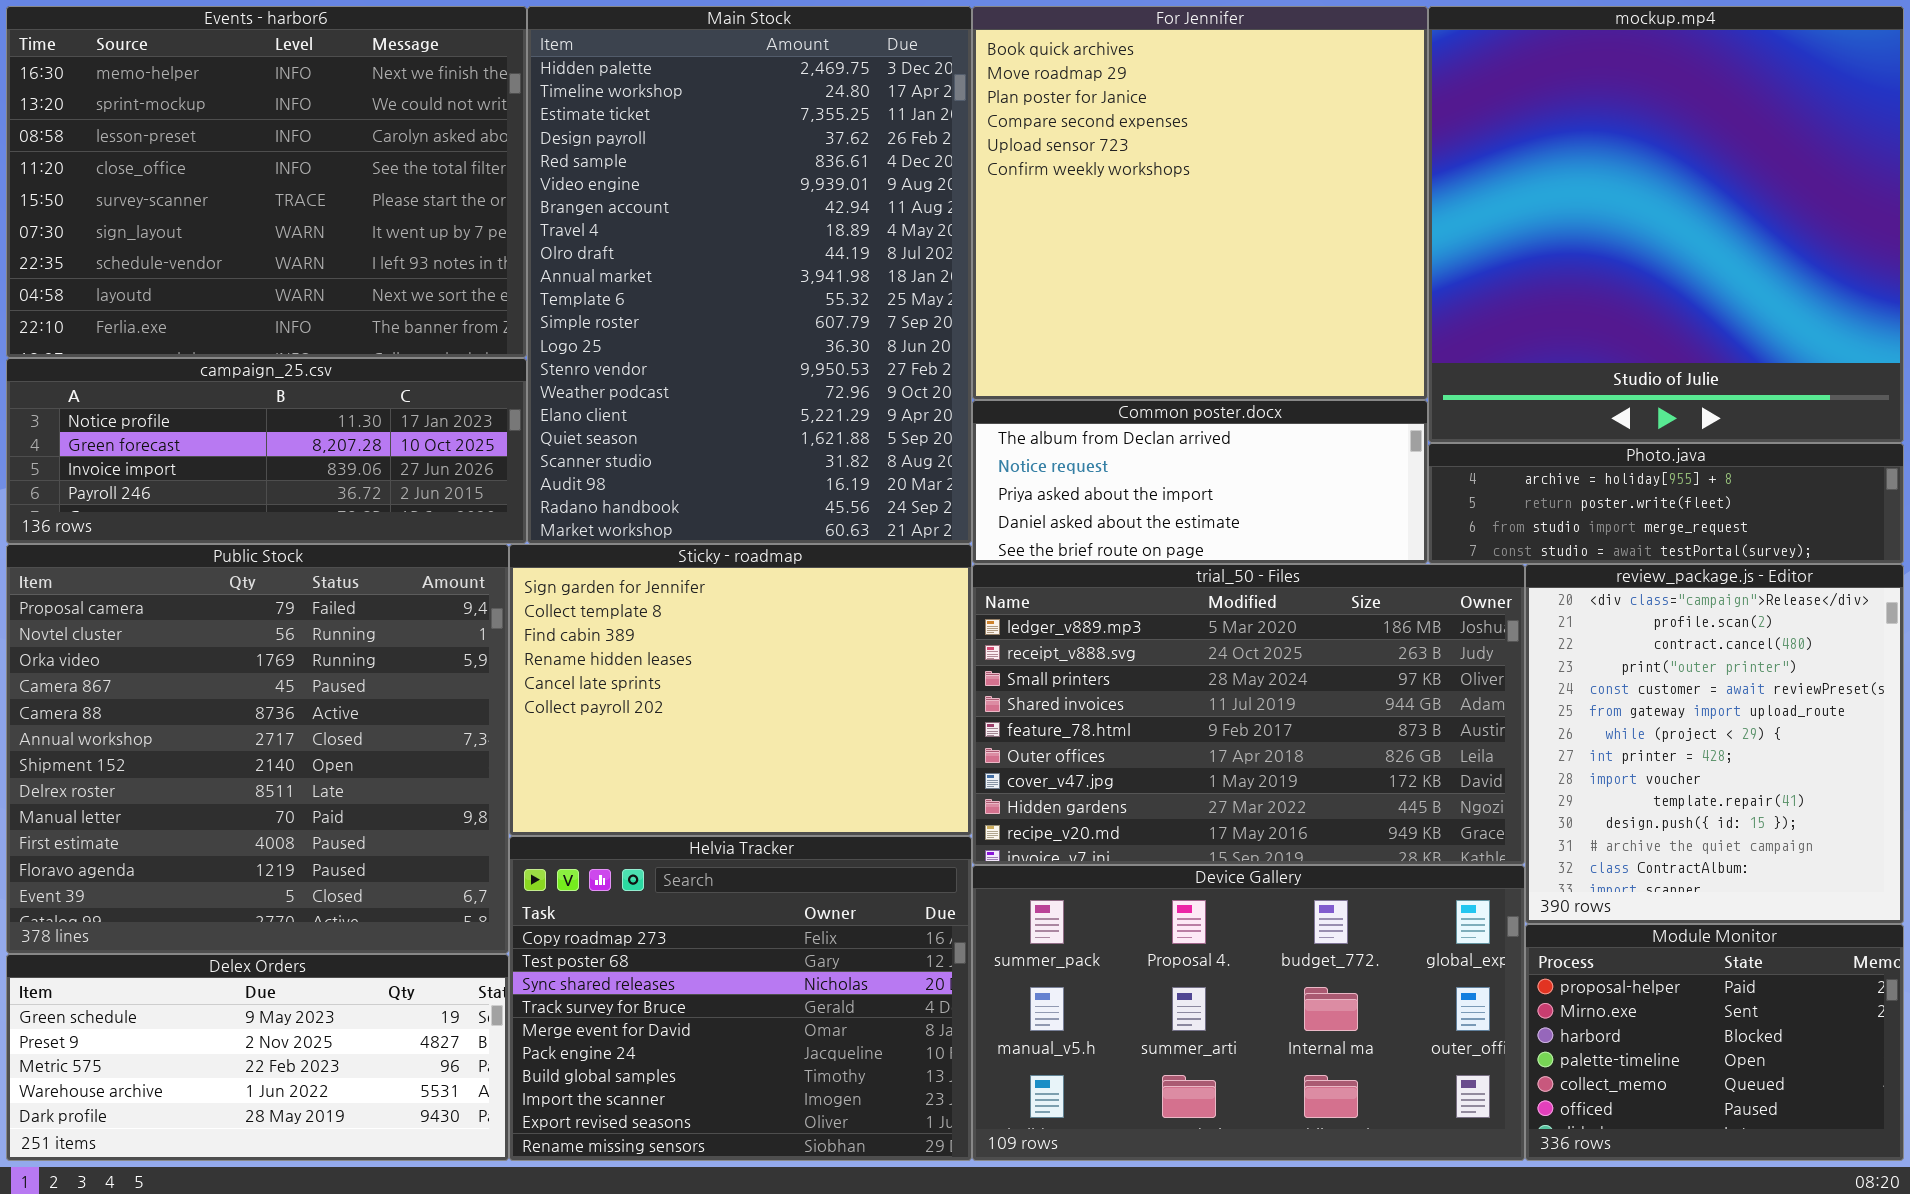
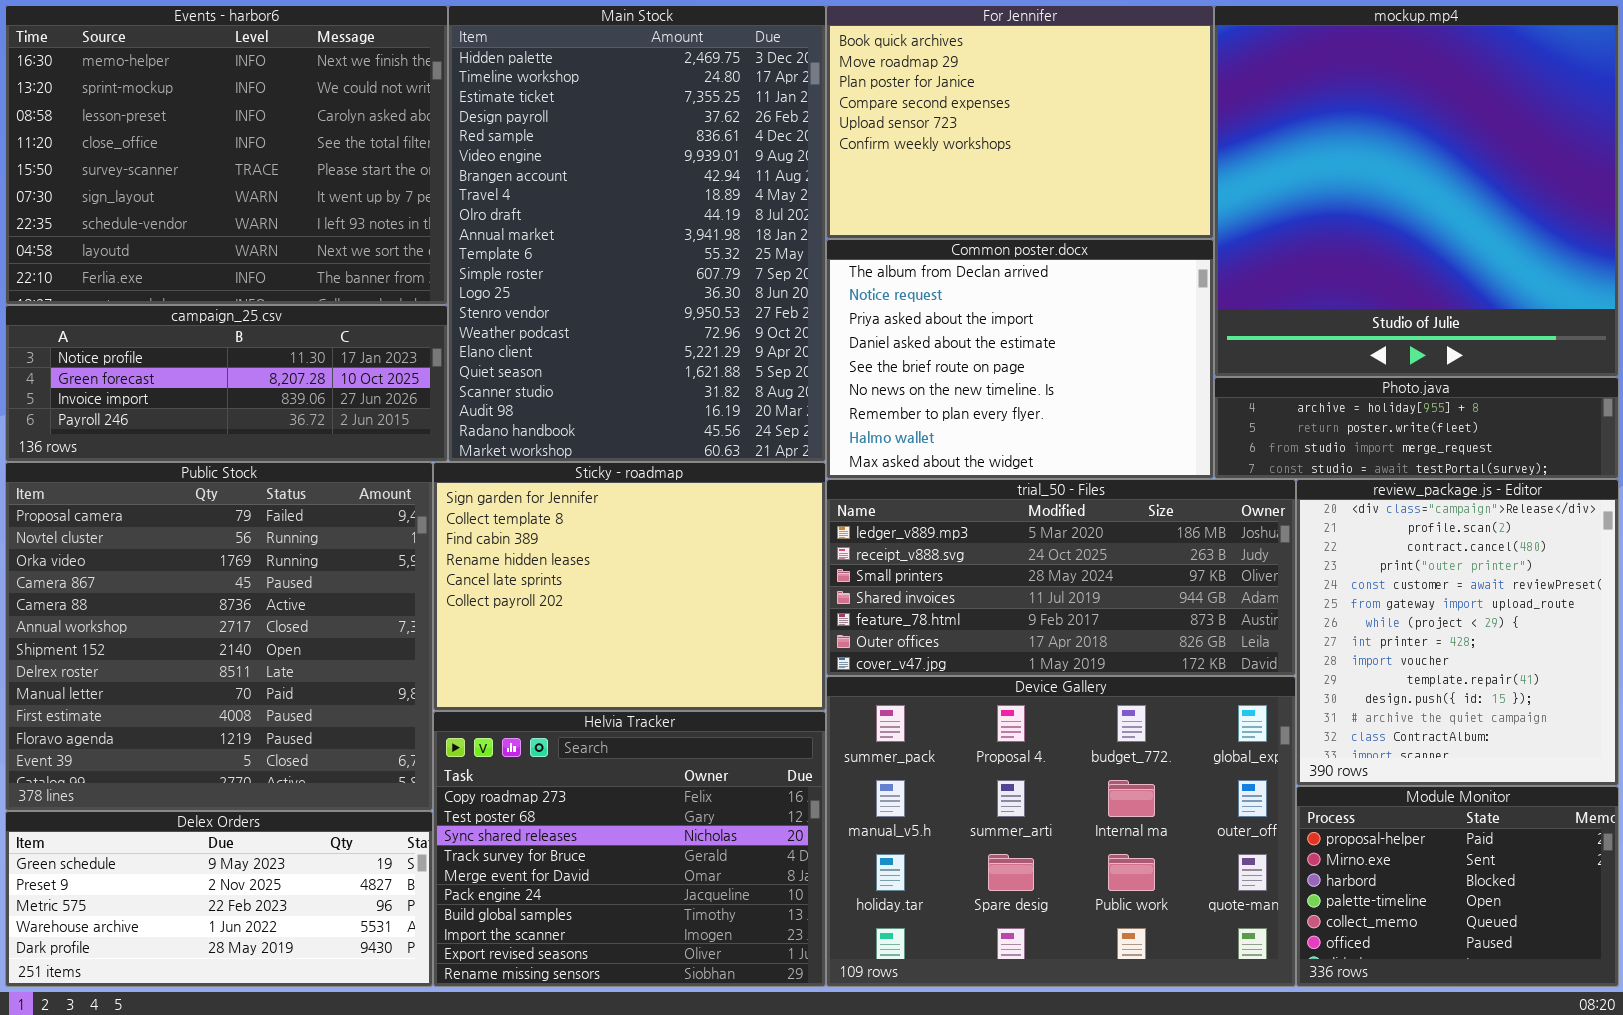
For Jennifer: [972,6,1428,400] -> [826,5,1214,239], resized
Common poster.docx: [972,400,1428,564] -> [826,239,1214,479], resized
trial_50 - Files: [972,564,1525,865] -> [826,479,1296,676], resized
Device Gallery: [972,865,1525,1161] -> [826,676,1296,987], resized

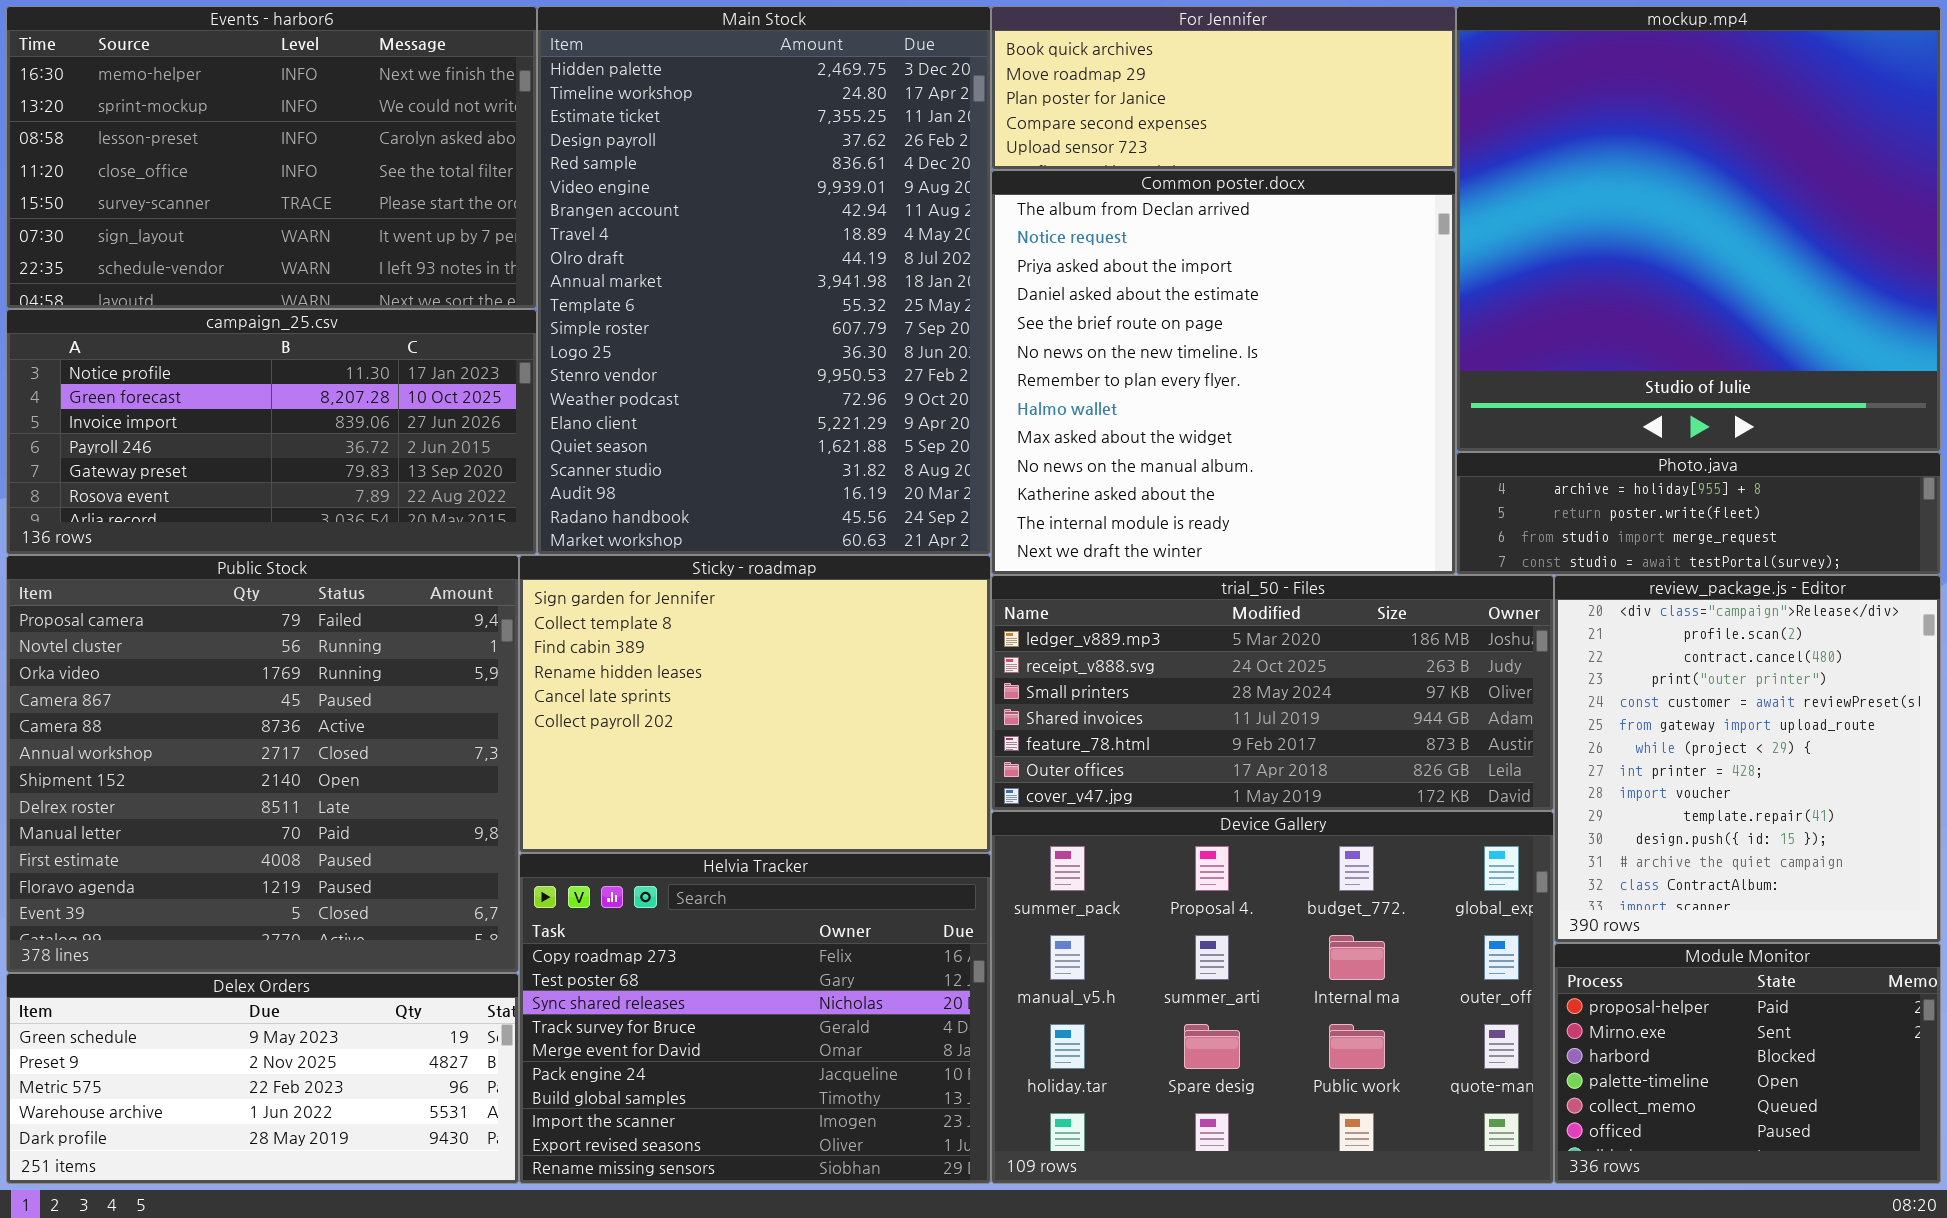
Events - harbor6: [5,5,448,305] -> [6,6,537,309], resized
For Jennifer: [826,5,1214,239] -> [991,6,1456,170], resized
Common poster.docx: [826,239,1214,479] -> [991,170,1456,575], resized
campaign_25.csv: [5,305,448,462] -> [6,309,537,555], resized

